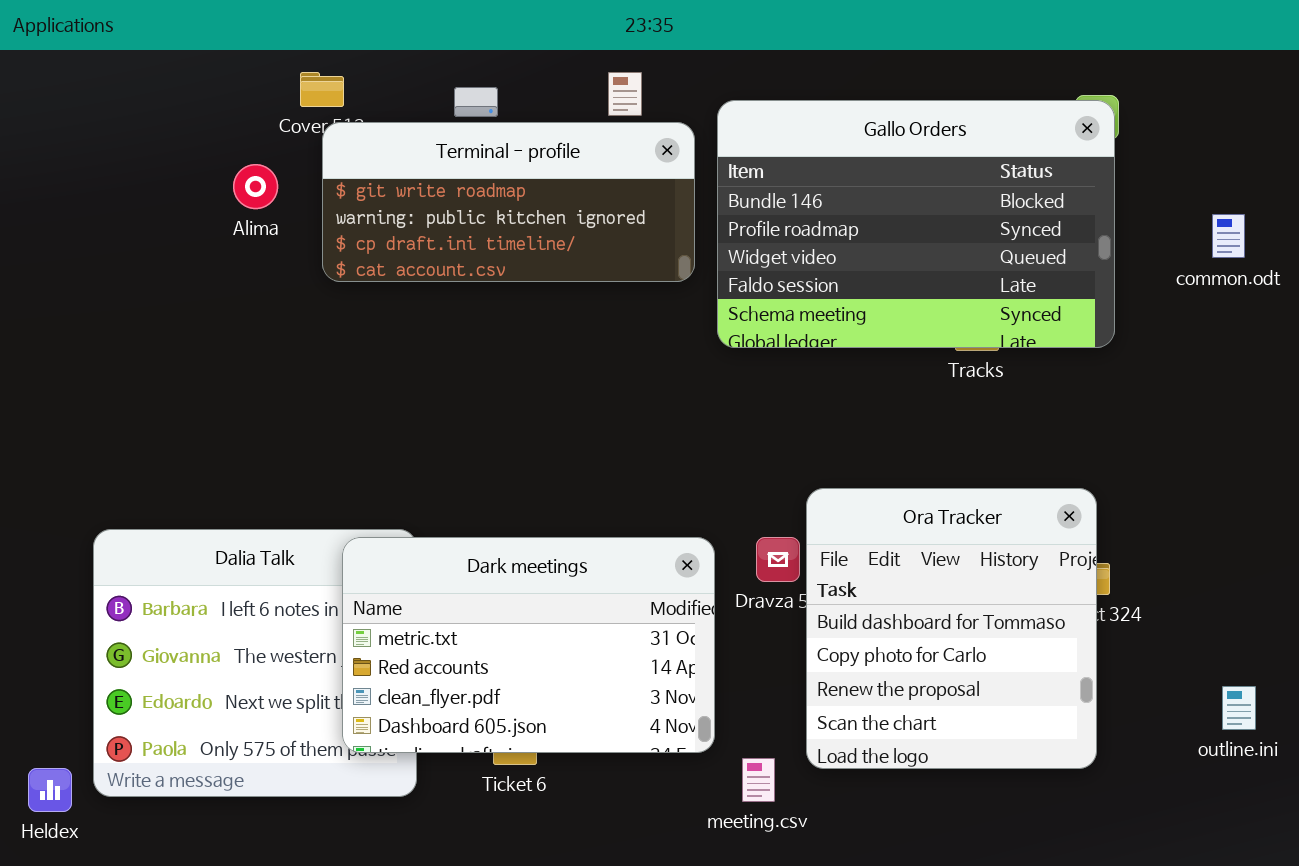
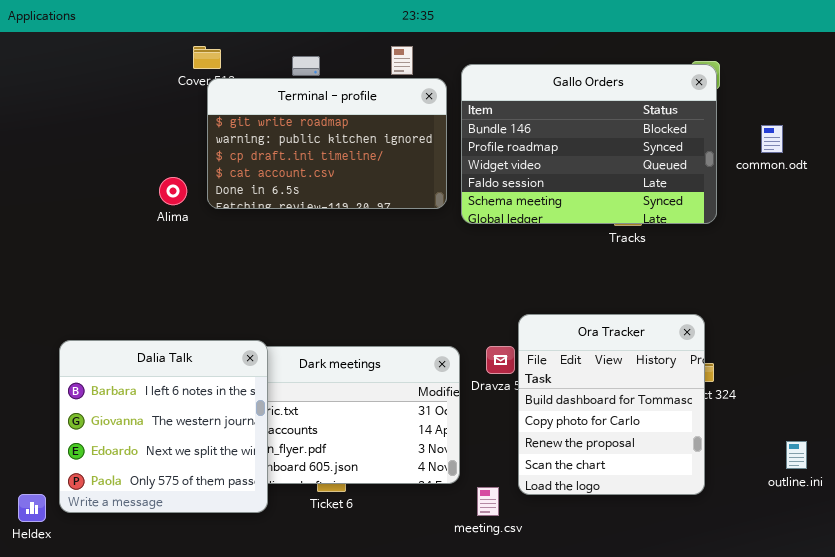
Terminal - profile: [322,122,695,282] -> [207,78,447,209], resized
Alima: [233,164,278,209] -> [159,177,187,205], moved
common.odt: [1212,214,1245,258] -> [761,125,783,153], moved
Dalia Talk: [93,529,417,797] -> [59,340,268,513], raised

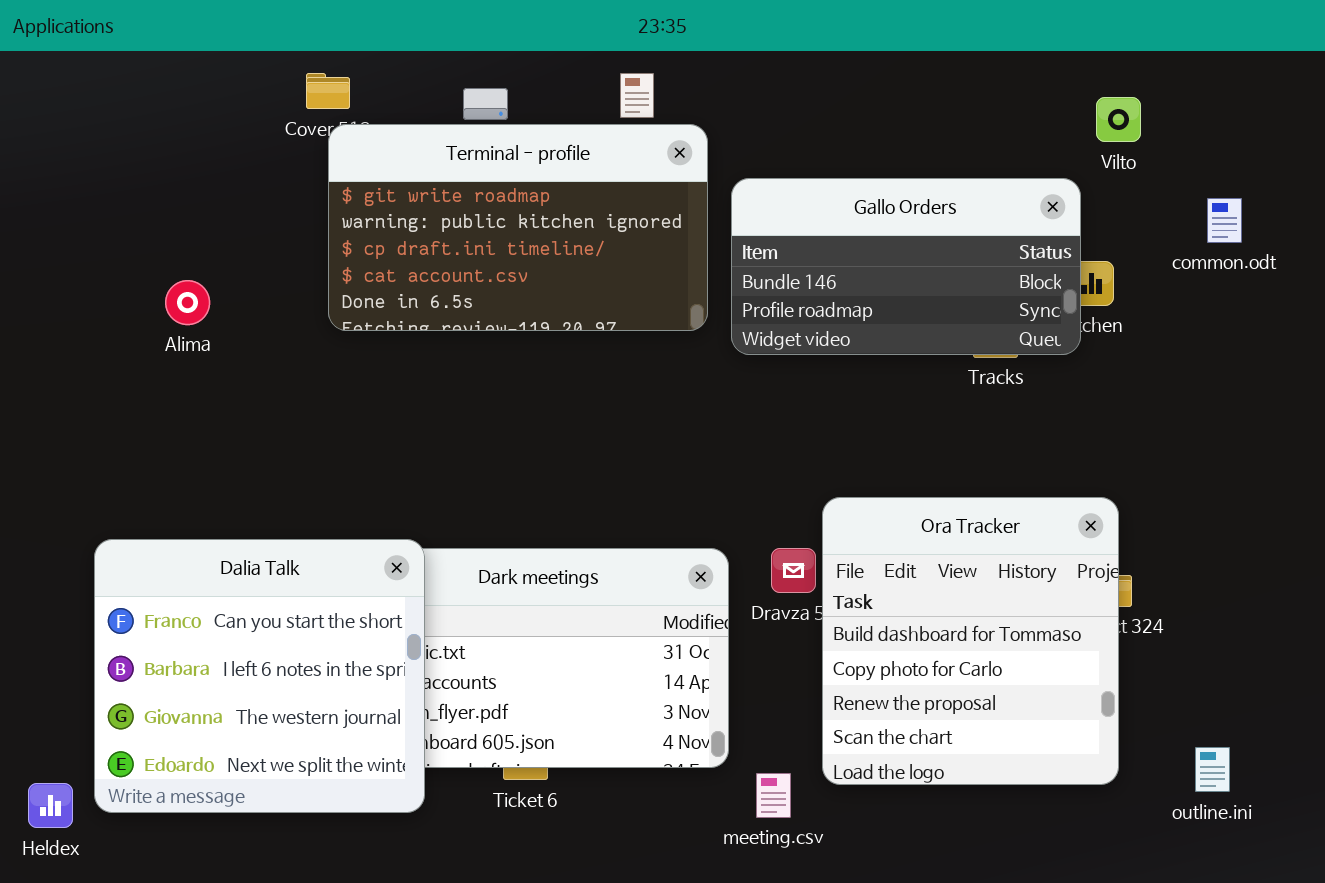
Gallo Orders: [461,64,717,224] -> [731,178,1081,355], resized
Alima: [159,177,187,205] -> [165,280,210,325], moved
Dalia Talk: [59,340,268,513] -> [94,539,425,813], scrolled up 1 row
outline.ini: [786,441,807,469] -> [1195,747,1230,792], moved

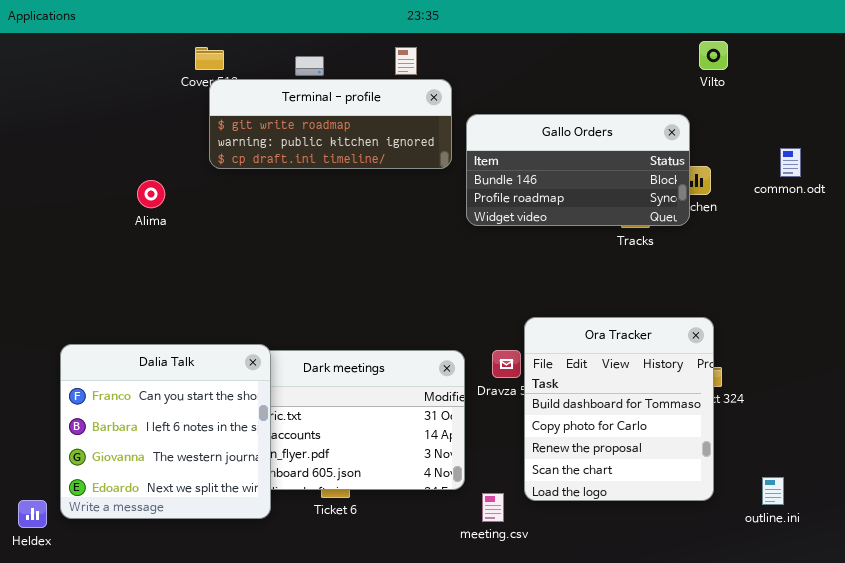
Vilto: [1096,97,1141,142] -> [699,41,728,70], moved
Terminal - profile: [328,124,708,331] -> [209,79,452,169], resized
common.odt: [1207,198,1242,243] -> [780,148,801,177], moved
Alima: [165,280,210,325] -> [137,180,165,208], moved

